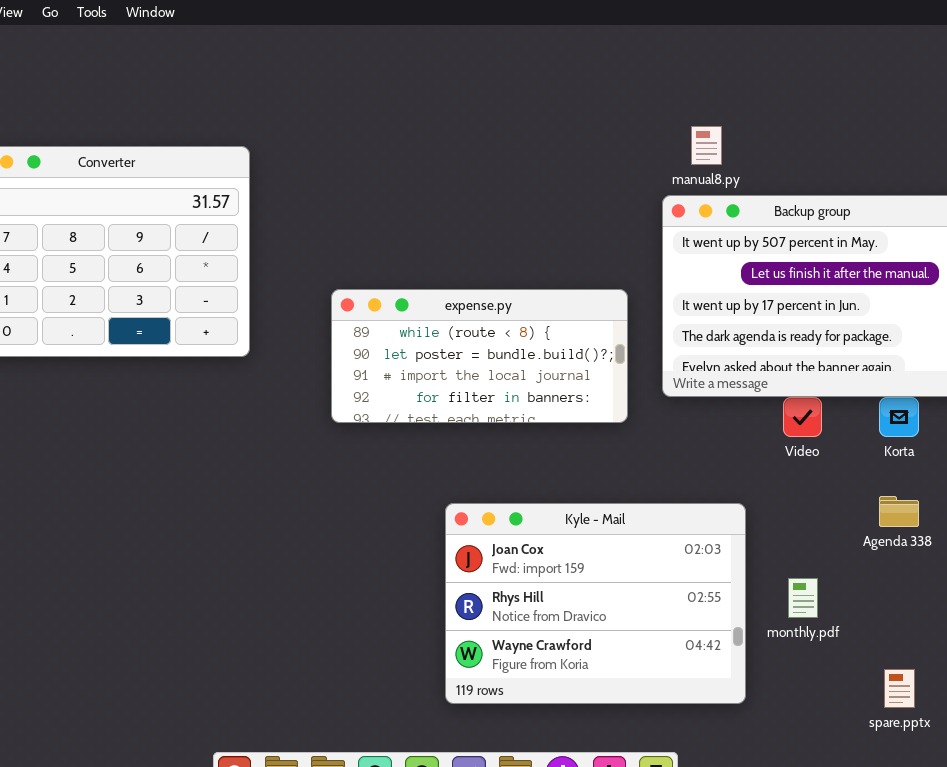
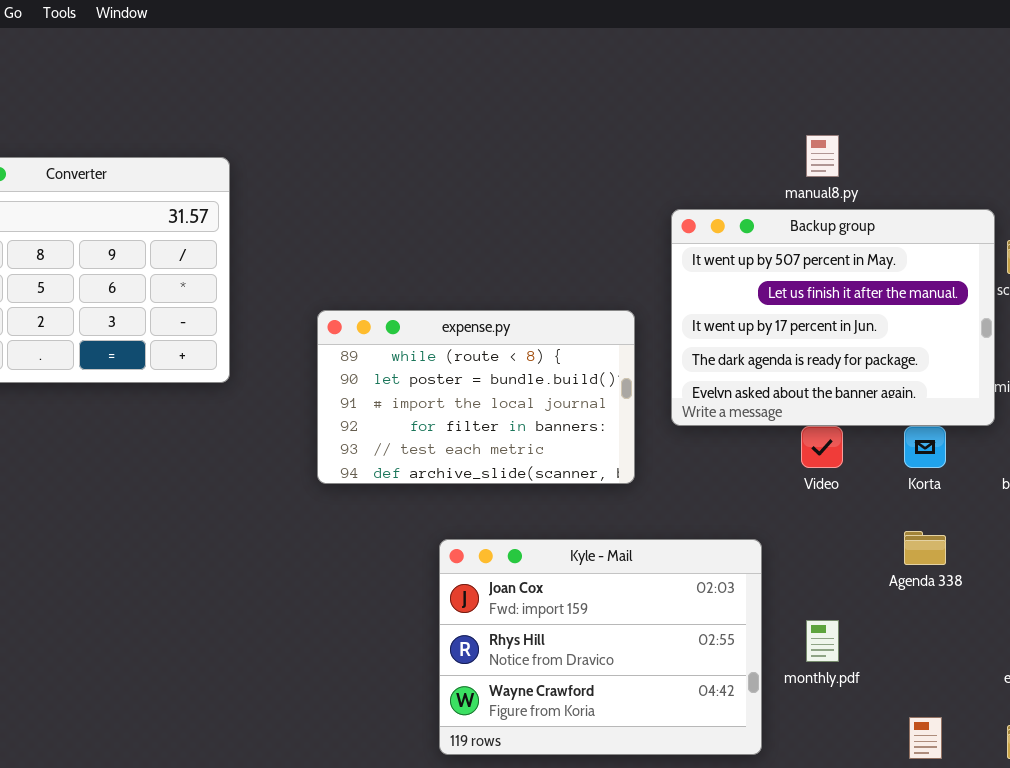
manual8.py: [691,126,722,165] -> [806,135,839,177], moved
expense.py: [331,289,628,423] -> [317,310,635,484], resized

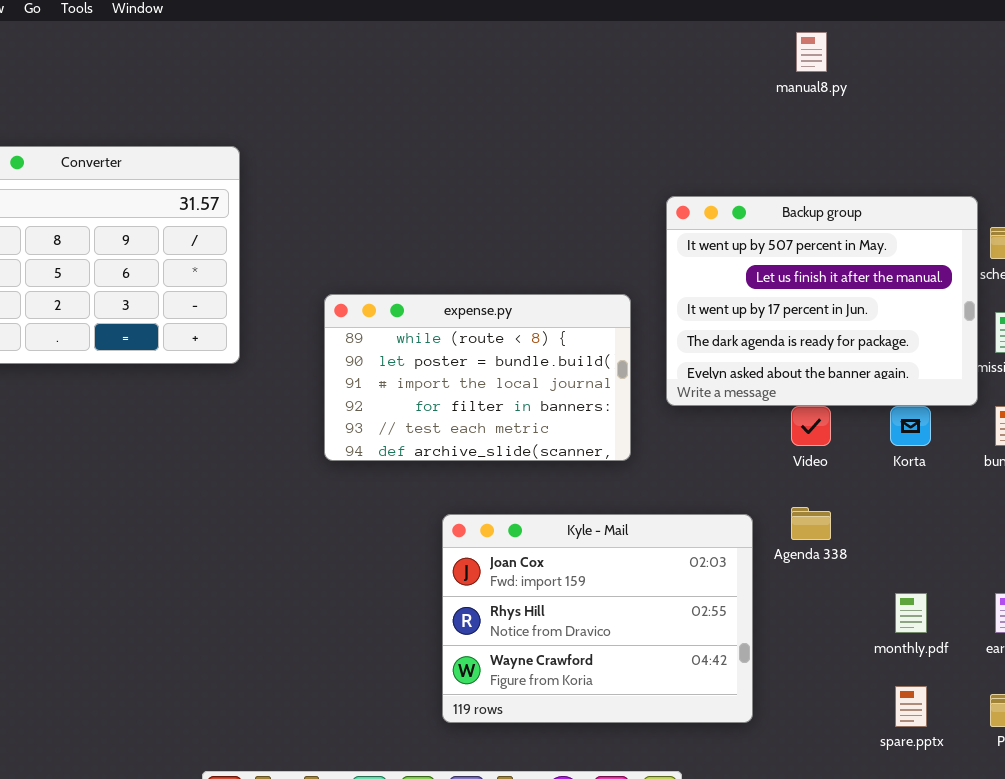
manual8.py: [806,135,839,177] -> [796,32,827,72], moved
Agenda 338: [904,531,946,565] -> [791,507,831,540], moved
monthly.pdf: [806,620,839,662] -> [895,593,927,633], moved

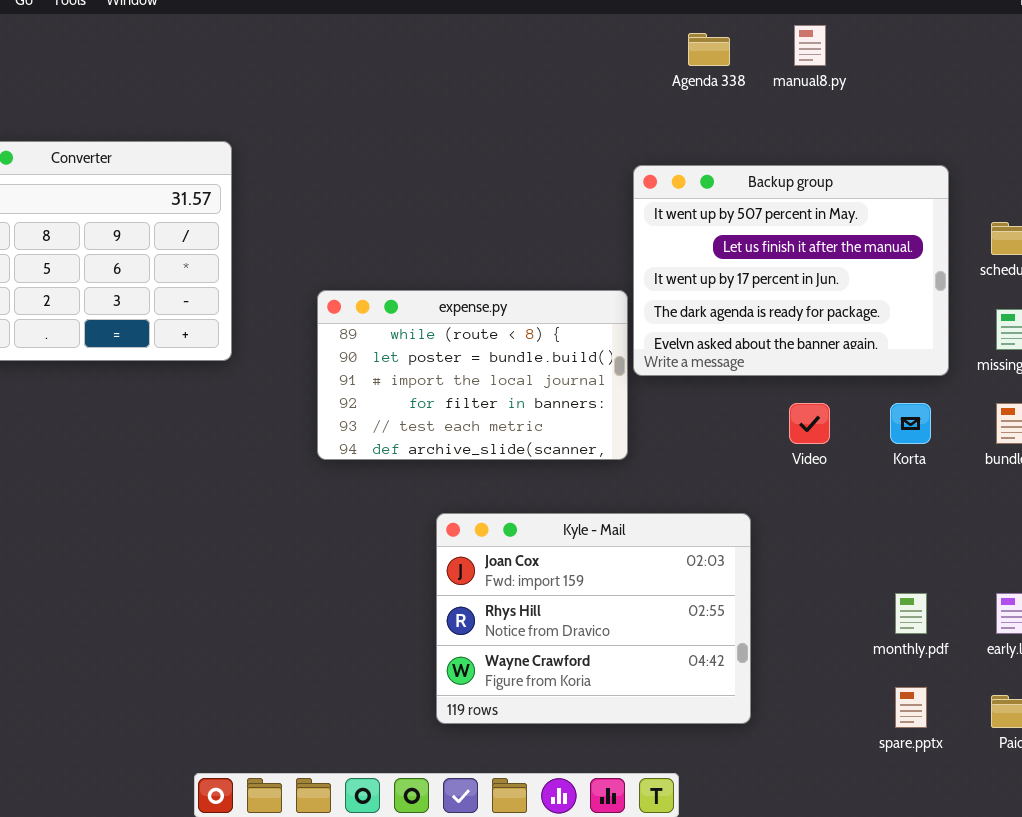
Backup group: [666,196,978,406] -> [633,165,949,376], moved
Agenda 338: [791,507,831,540] -> [688,33,730,66], moved

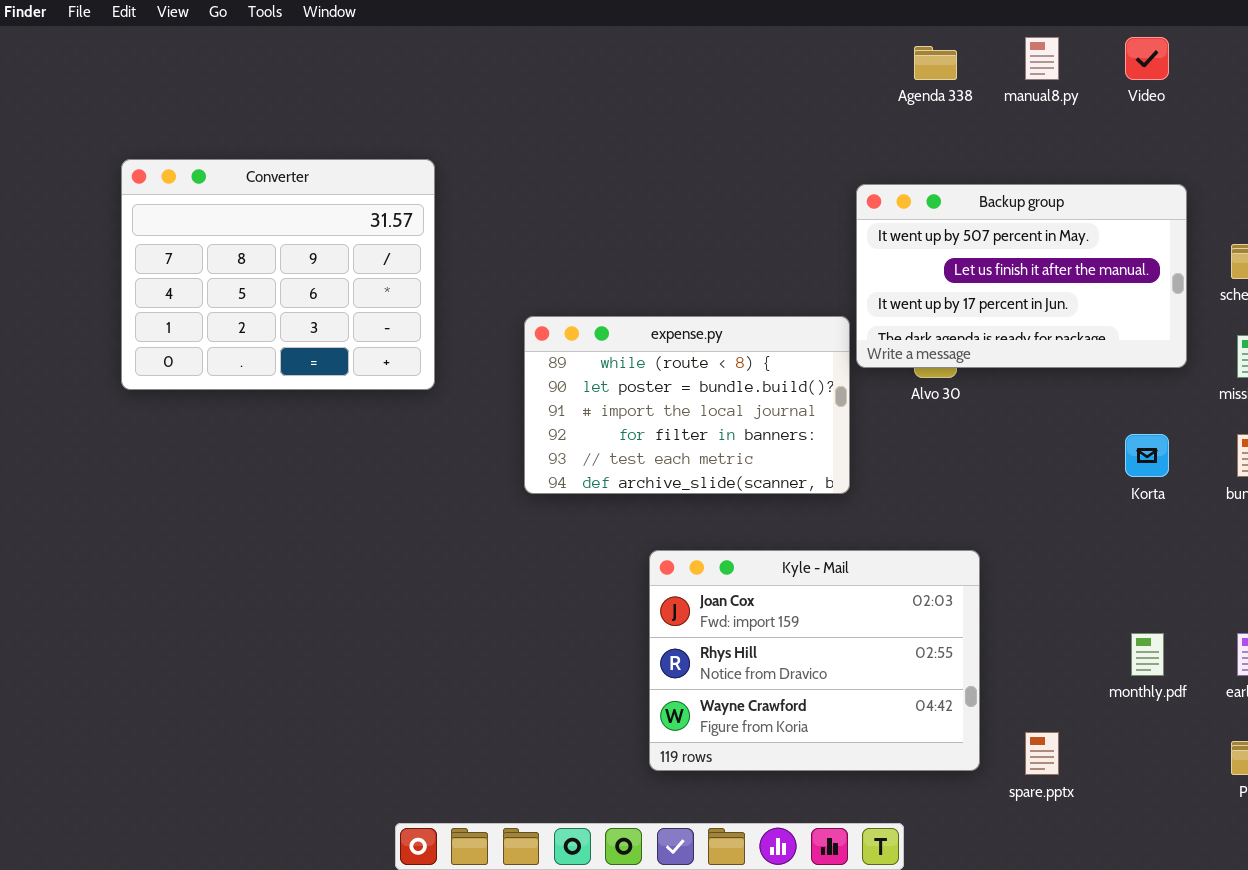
Backup group: [633,165,949,376] -> [856,184,1187,368], resized
Video: [789,403,830,444] -> [1125,37,1169,80], moved
spare.pptx: [895,687,927,728] -> [1025,732,1059,775], moved

